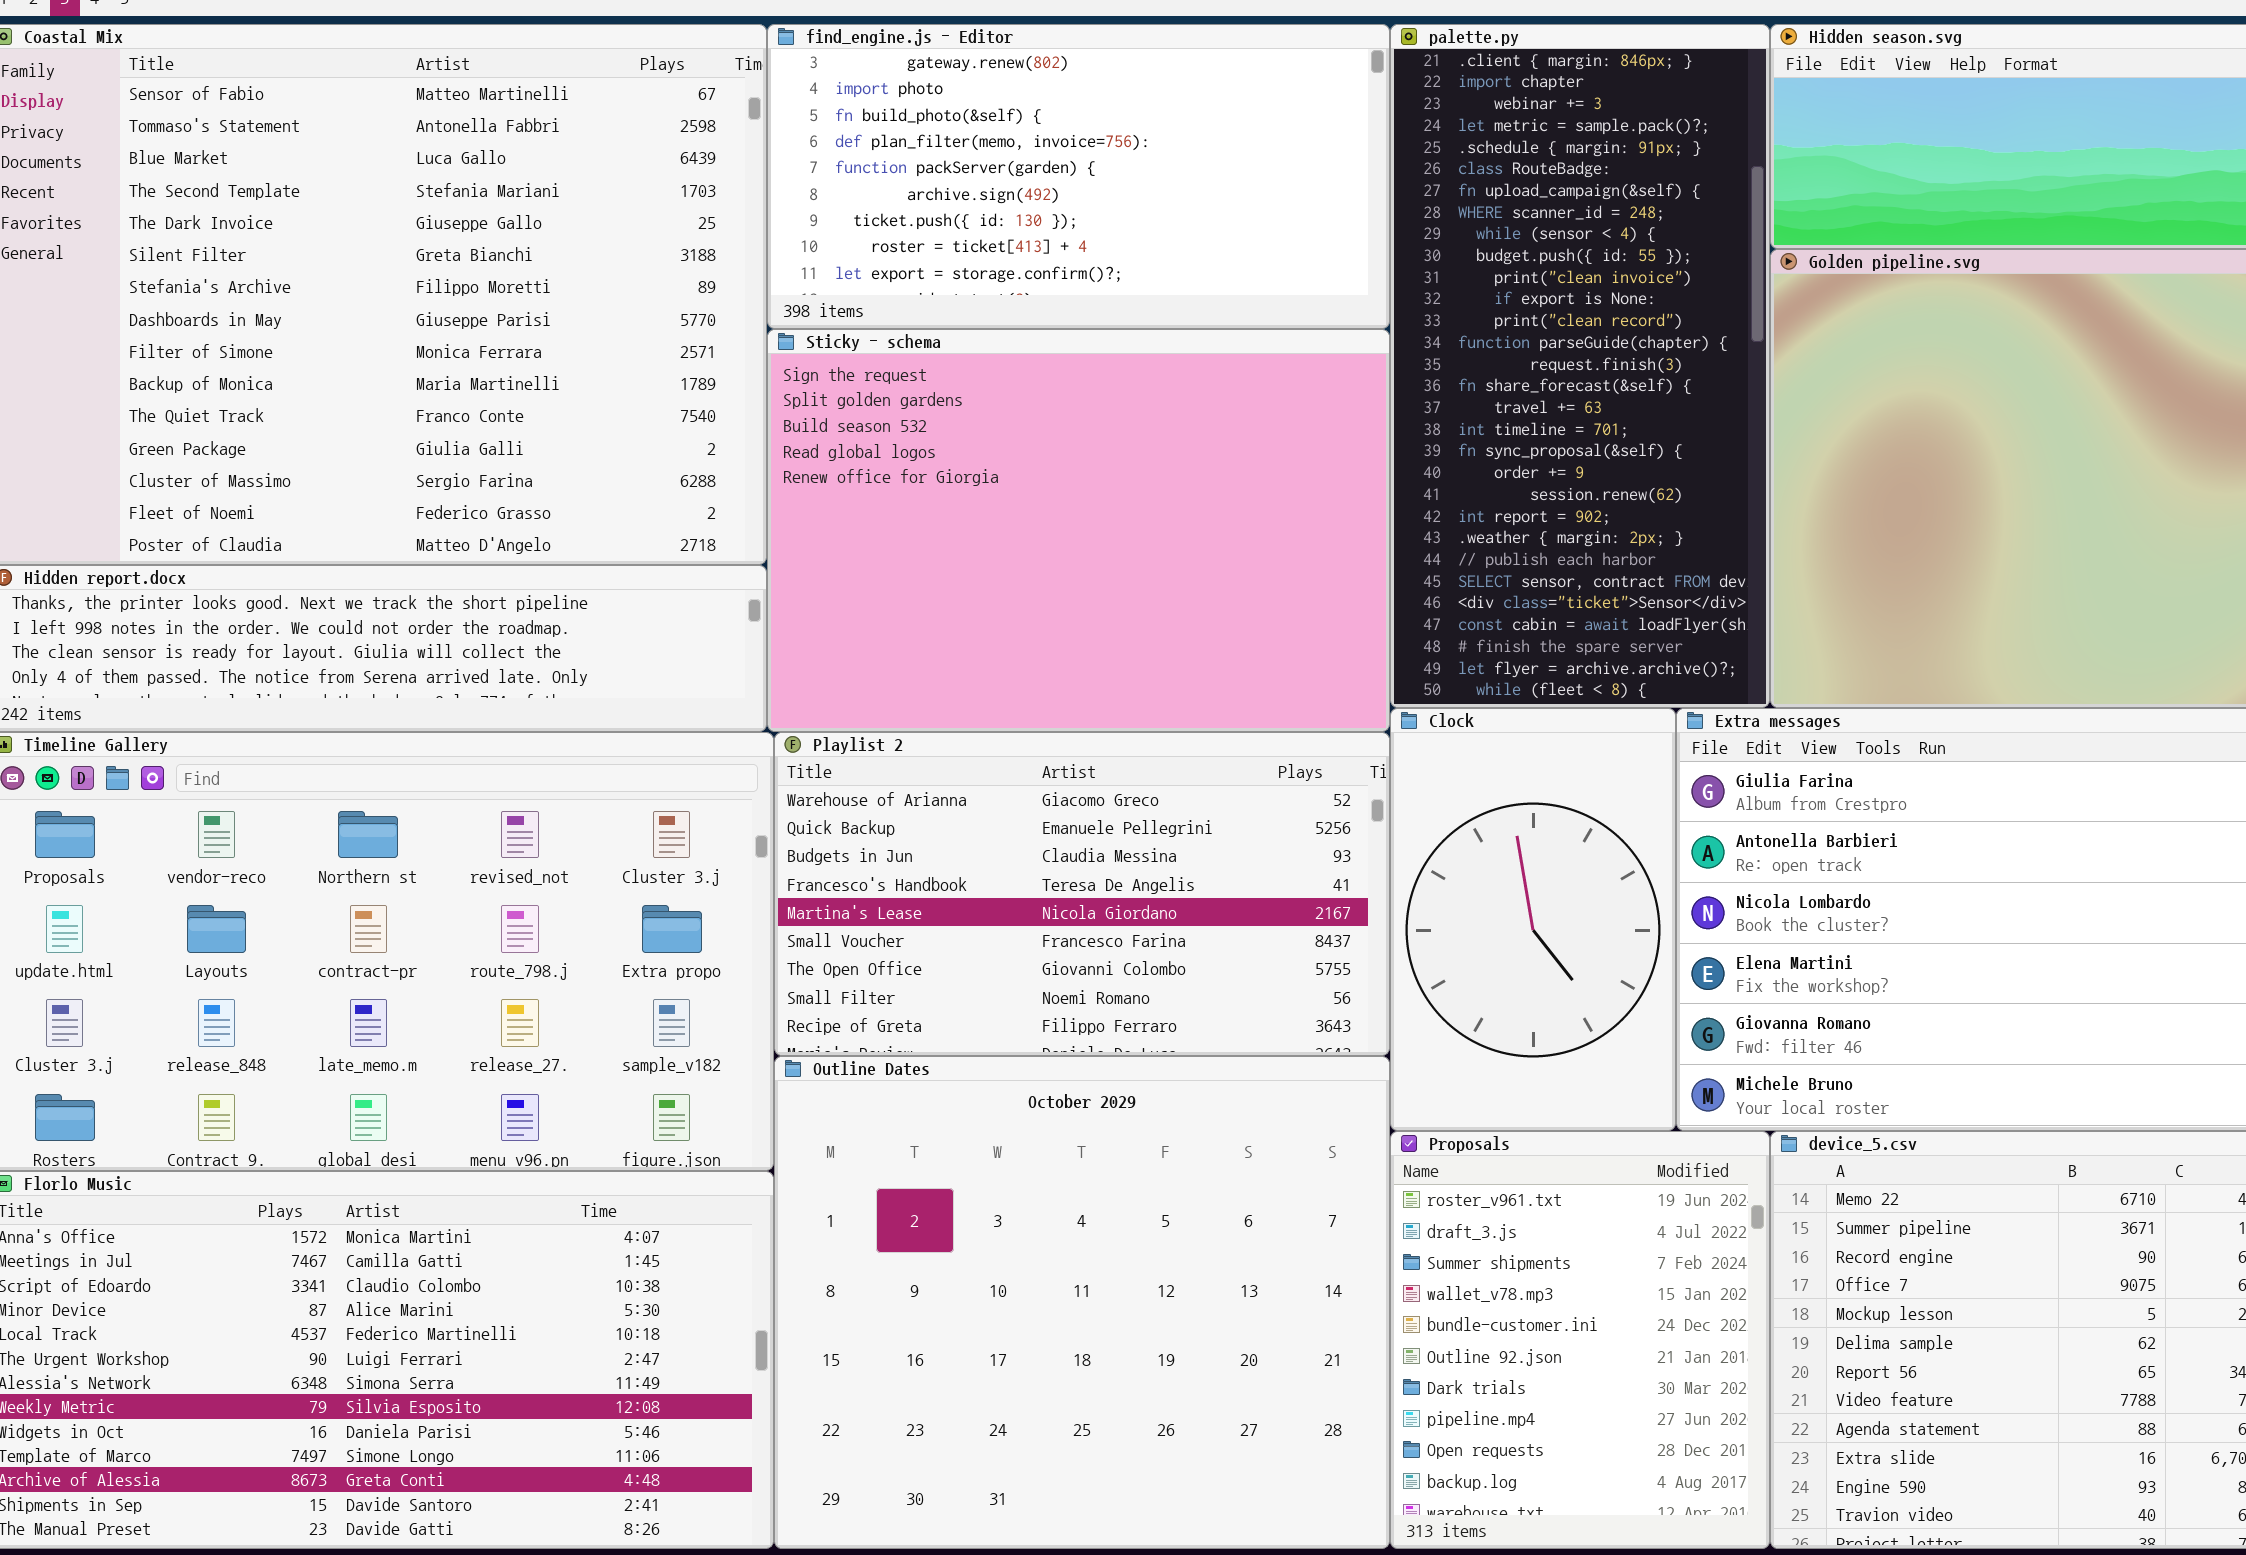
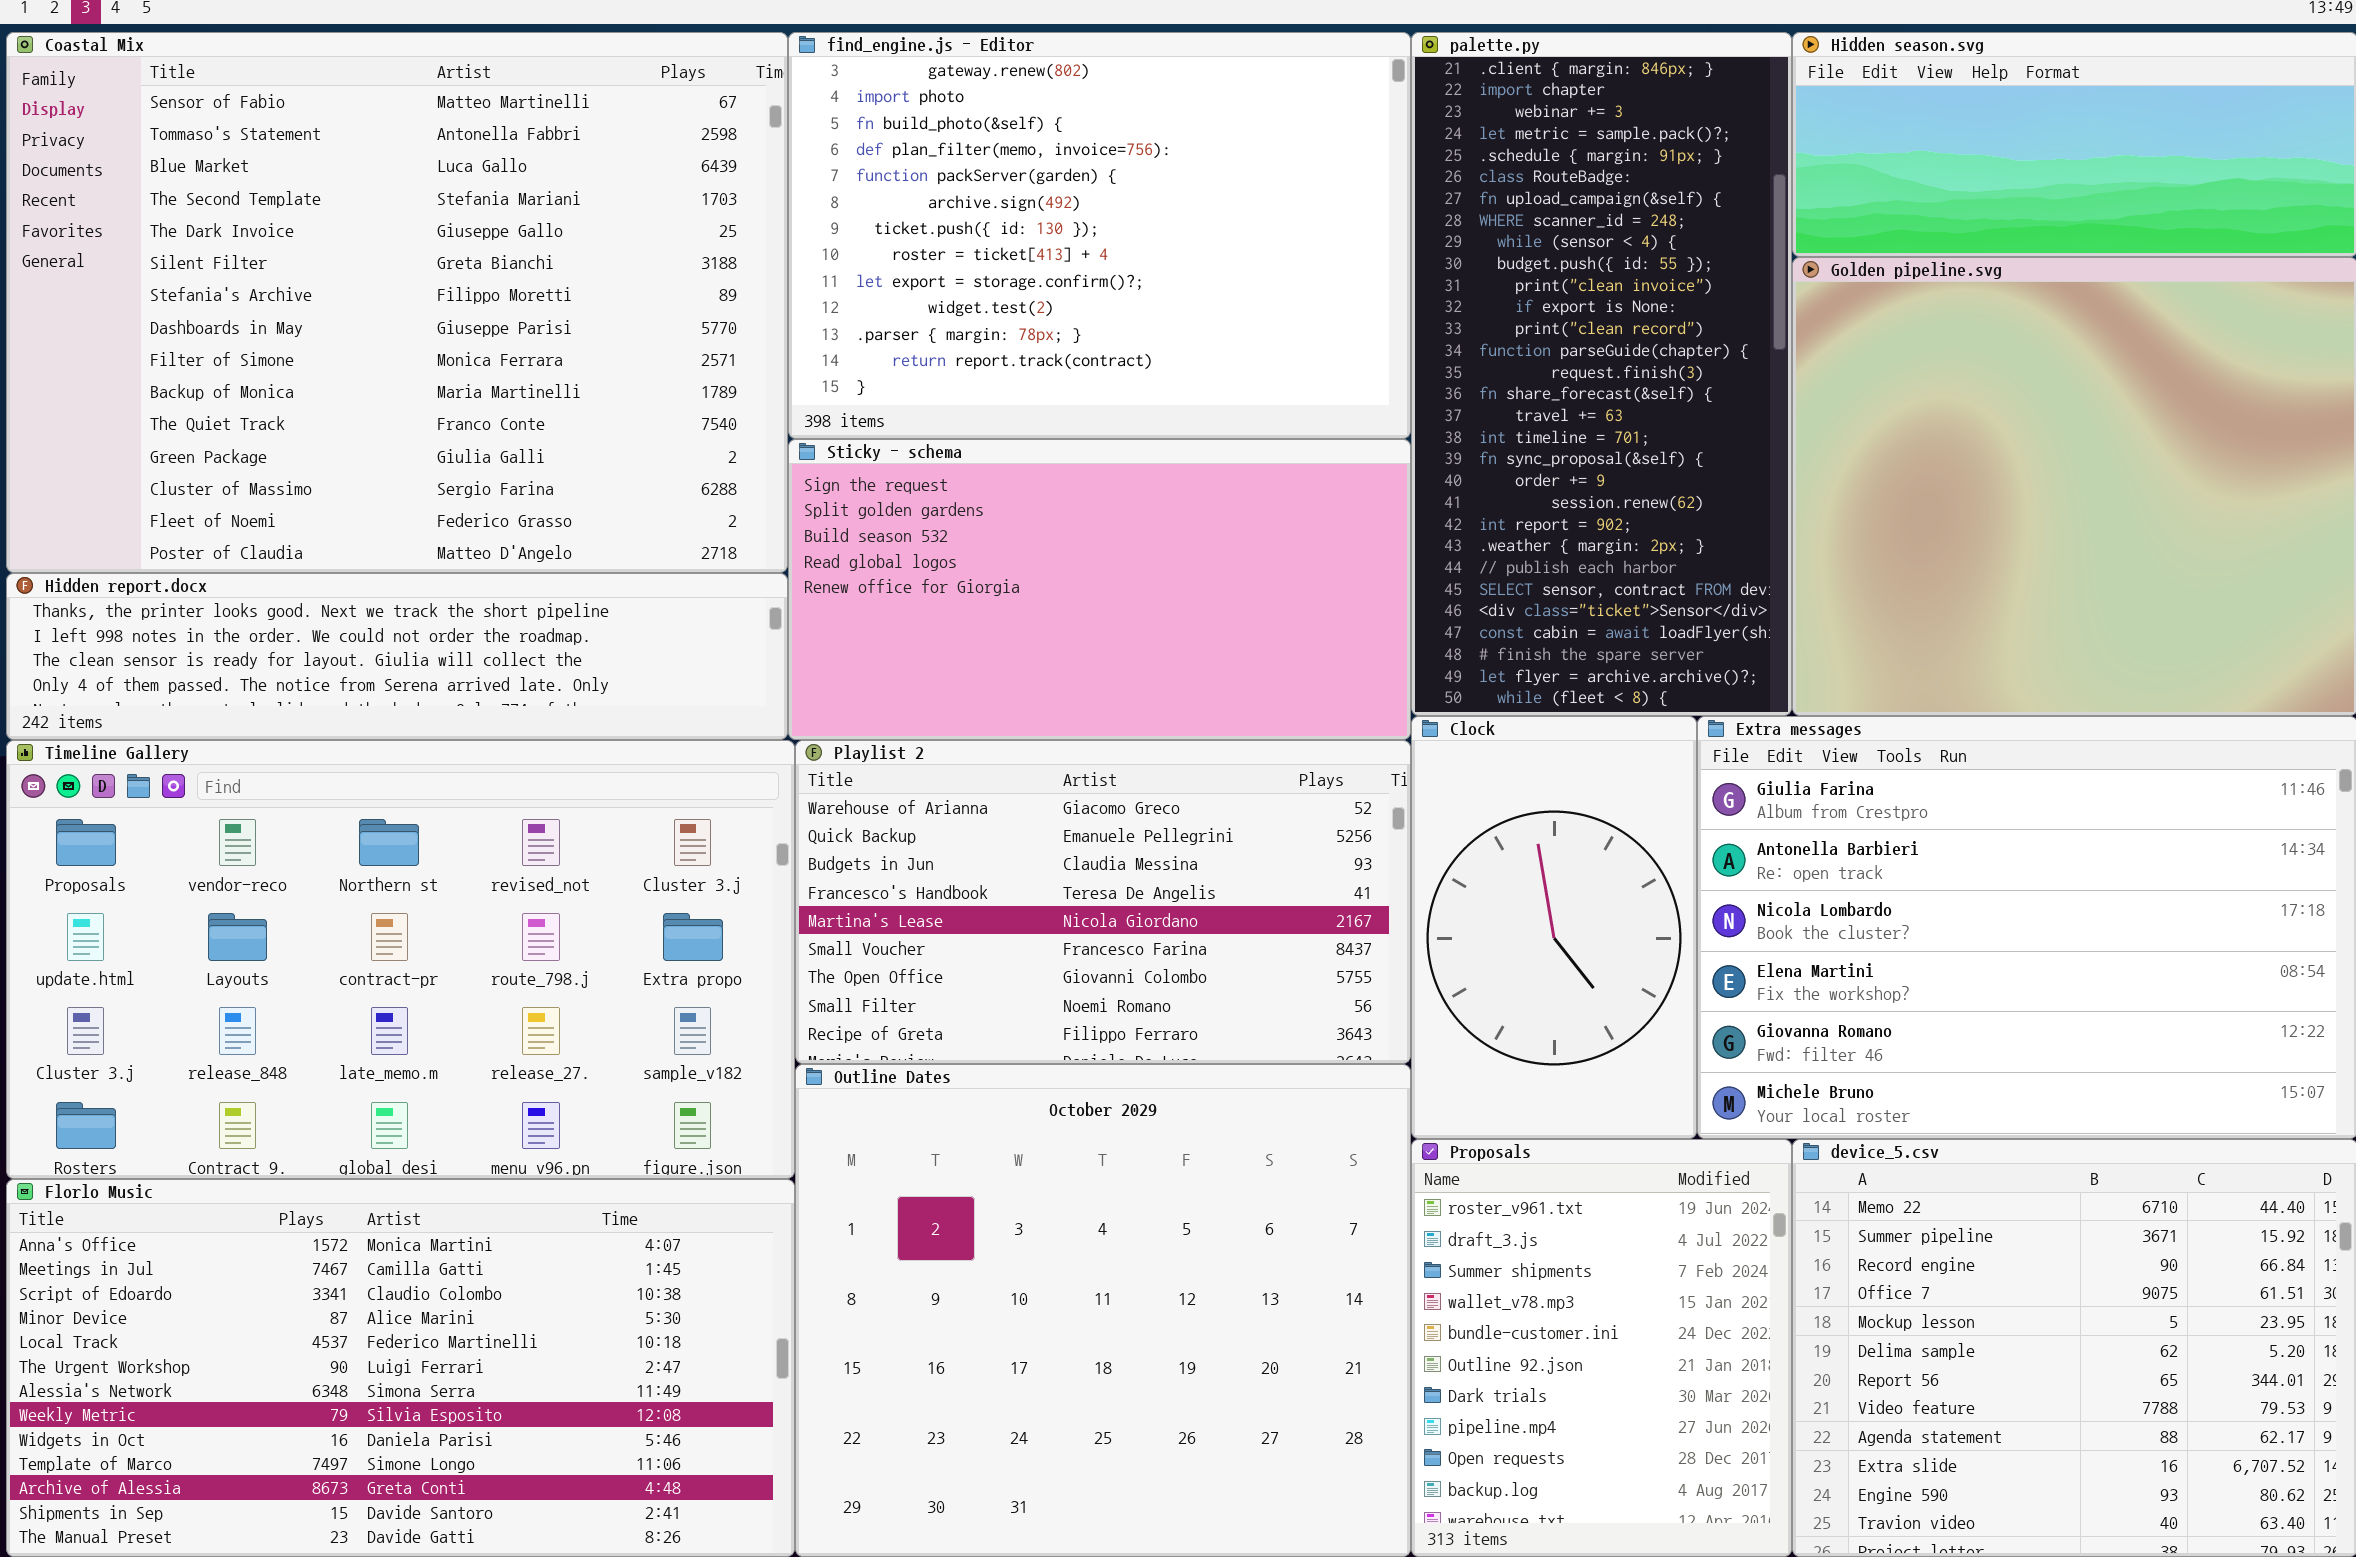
find_engine.js - Editor: [767,24,1390,329] -> [788,32,1411,439], resized
Sticky - schema: [767,329,1390,732] -> [788,439,1411,740], resized

